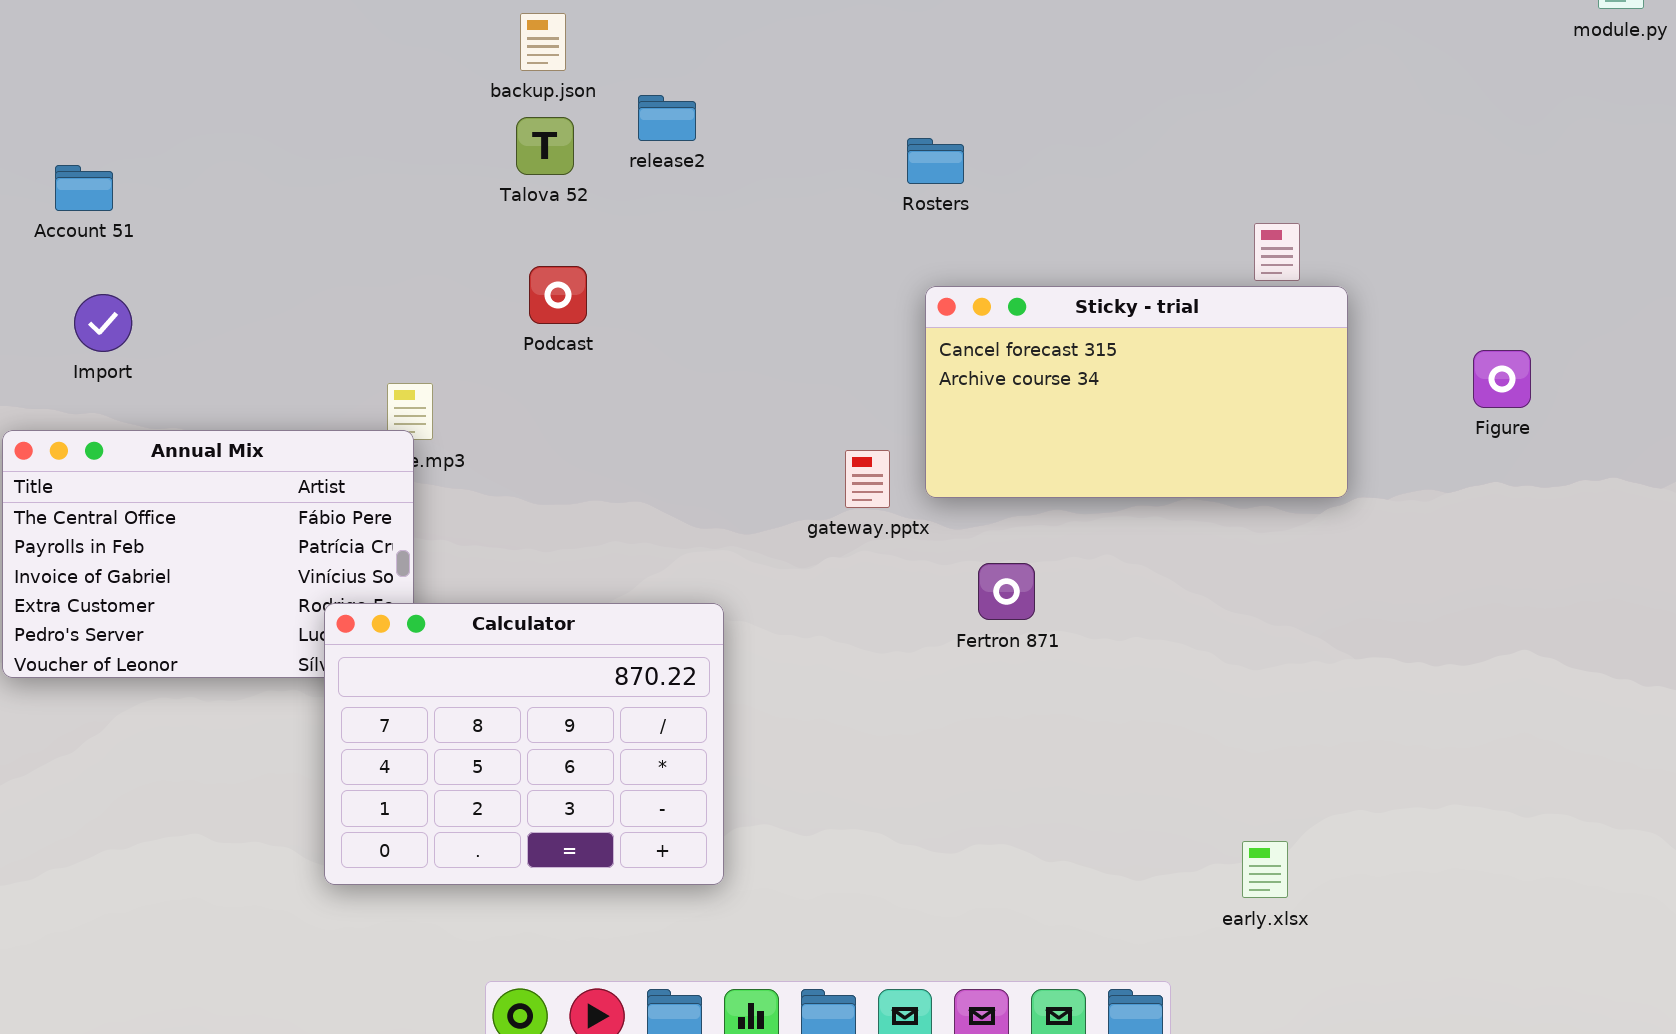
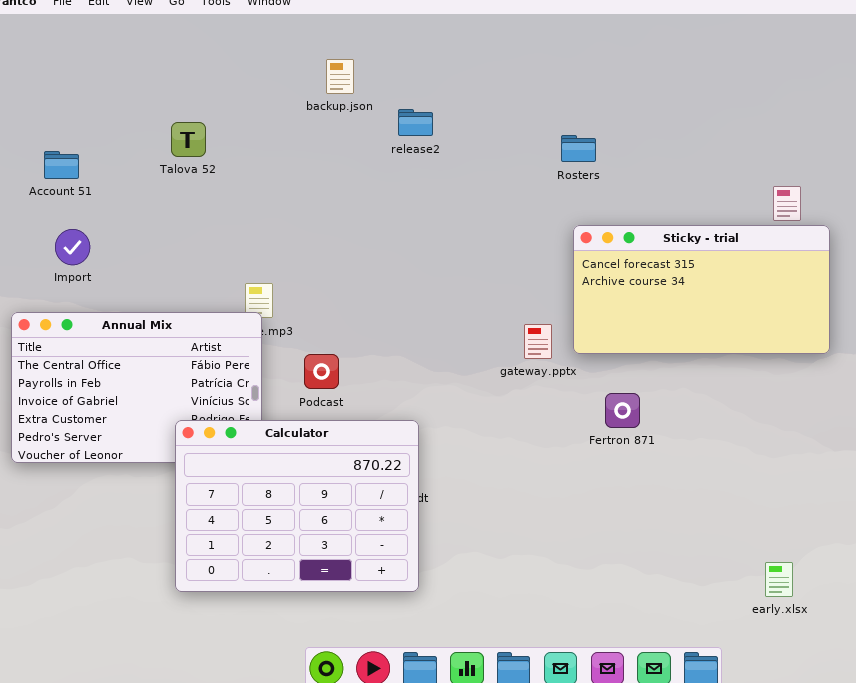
Talova 52: [516,117,574,175] -> [171,122,206,157], moved
Podcast: [529,266,587,324] -> [304,354,339,389], moved
Calculator: [324,603,724,885] -> [175,420,419,592], moved

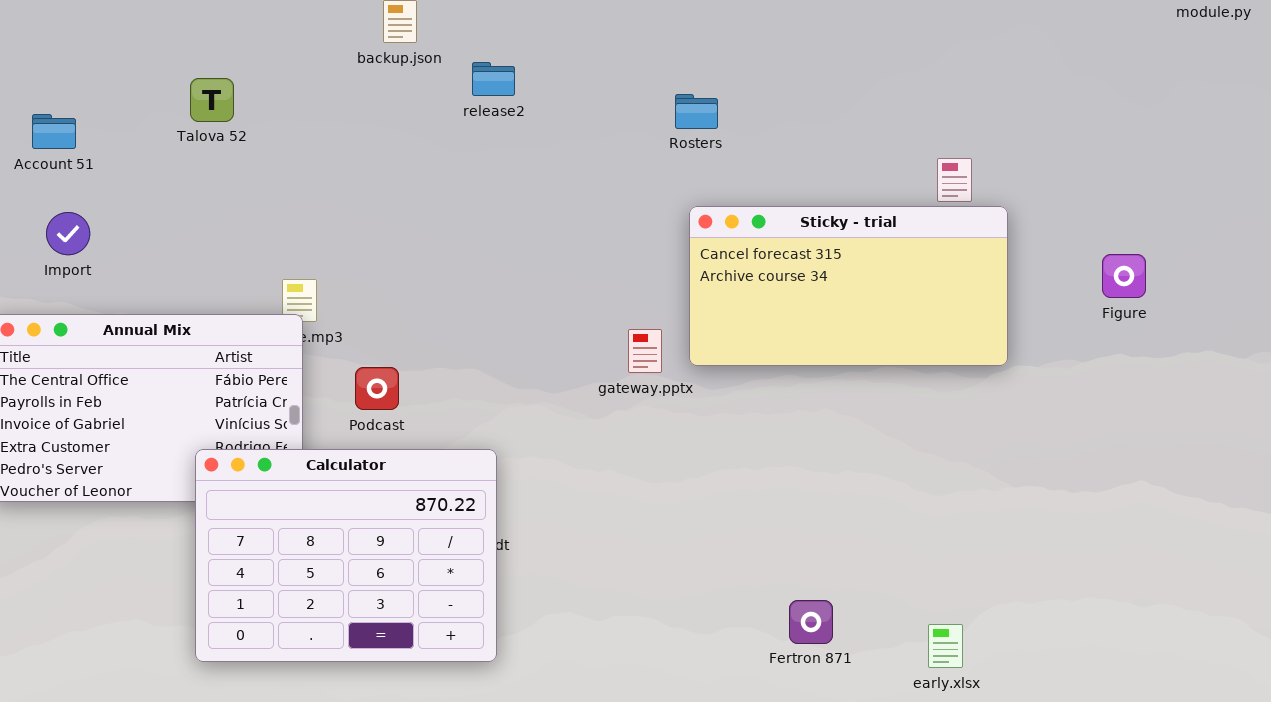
Fertron 871: [605,393,640,428] -> [789,600,833,644], moved

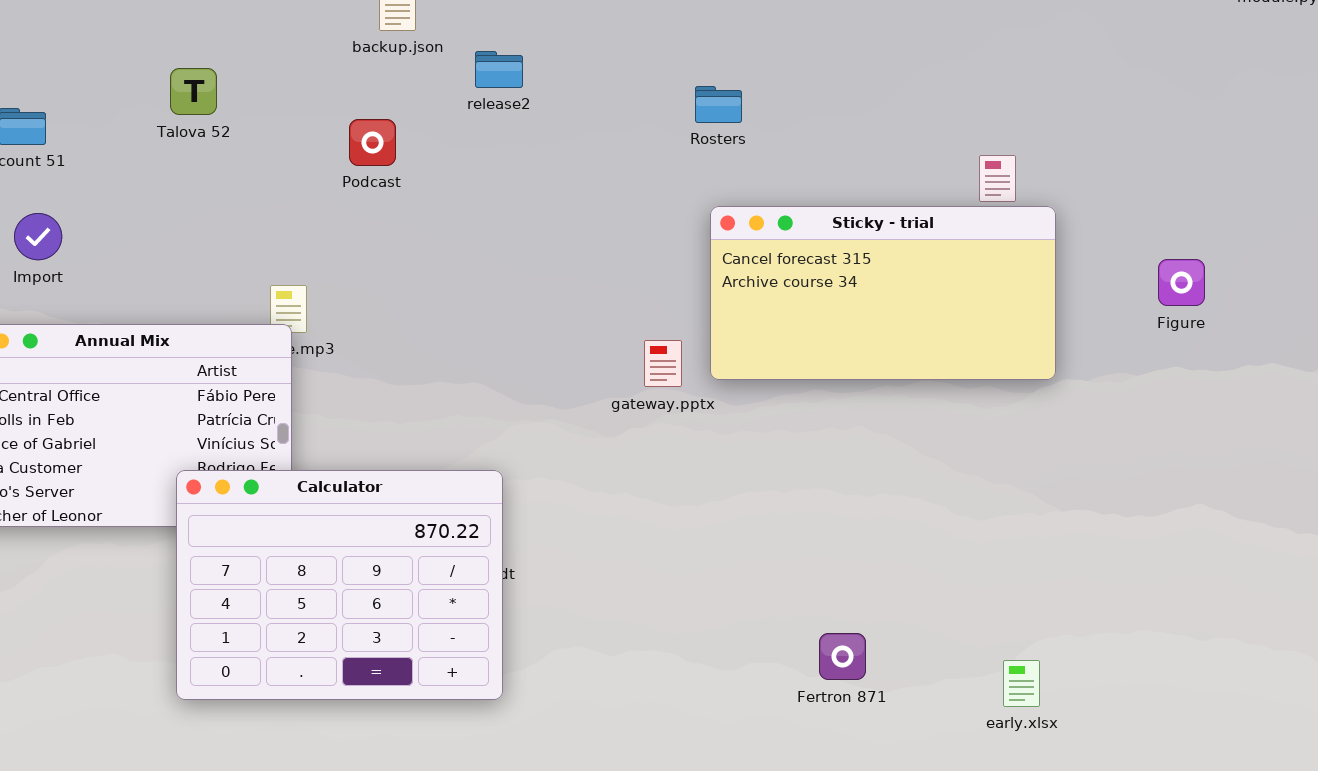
Podcast: [355,367,399,410] -> [349,119,396,166], moved
early.xlsx: [928,624,963,668] -> [1003,660,1040,707], moved

